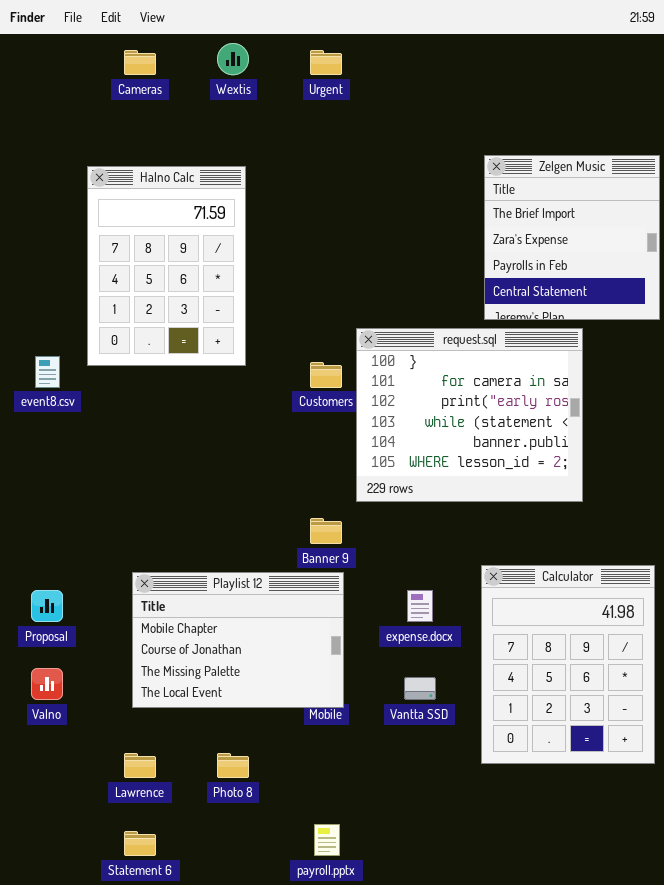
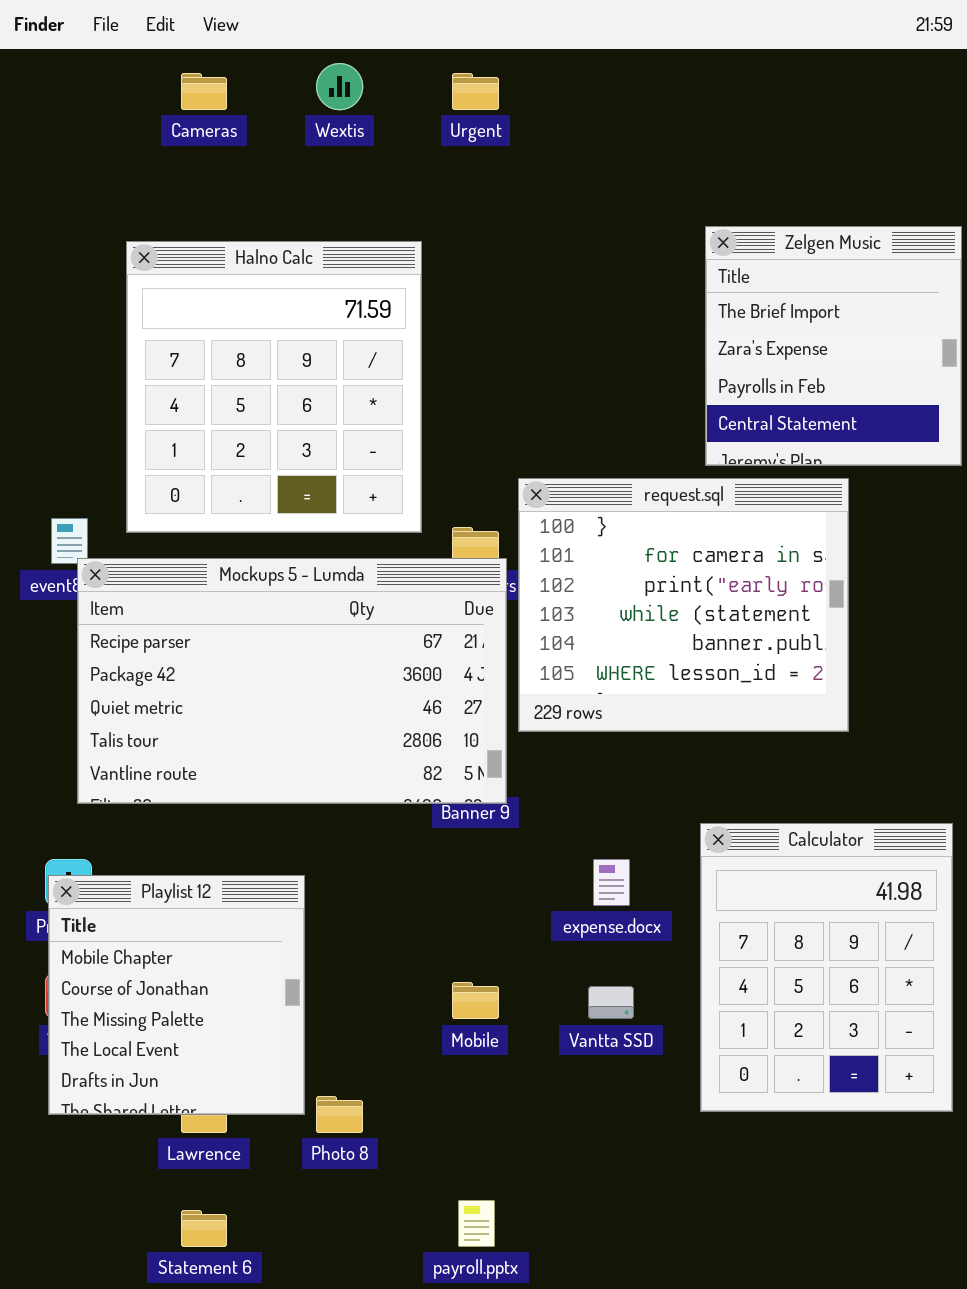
Halno Calc: [87,166,246,366] -> [126,241,422,533], resized
Mockups 5 - Lumda: none -> [77,558,507,804], opened
Playlist 12: [132,572,344,708] -> [48,875,305,1115], moved, resized

